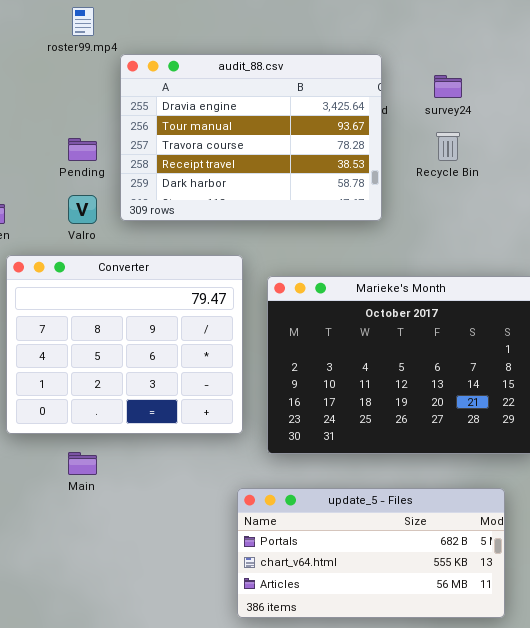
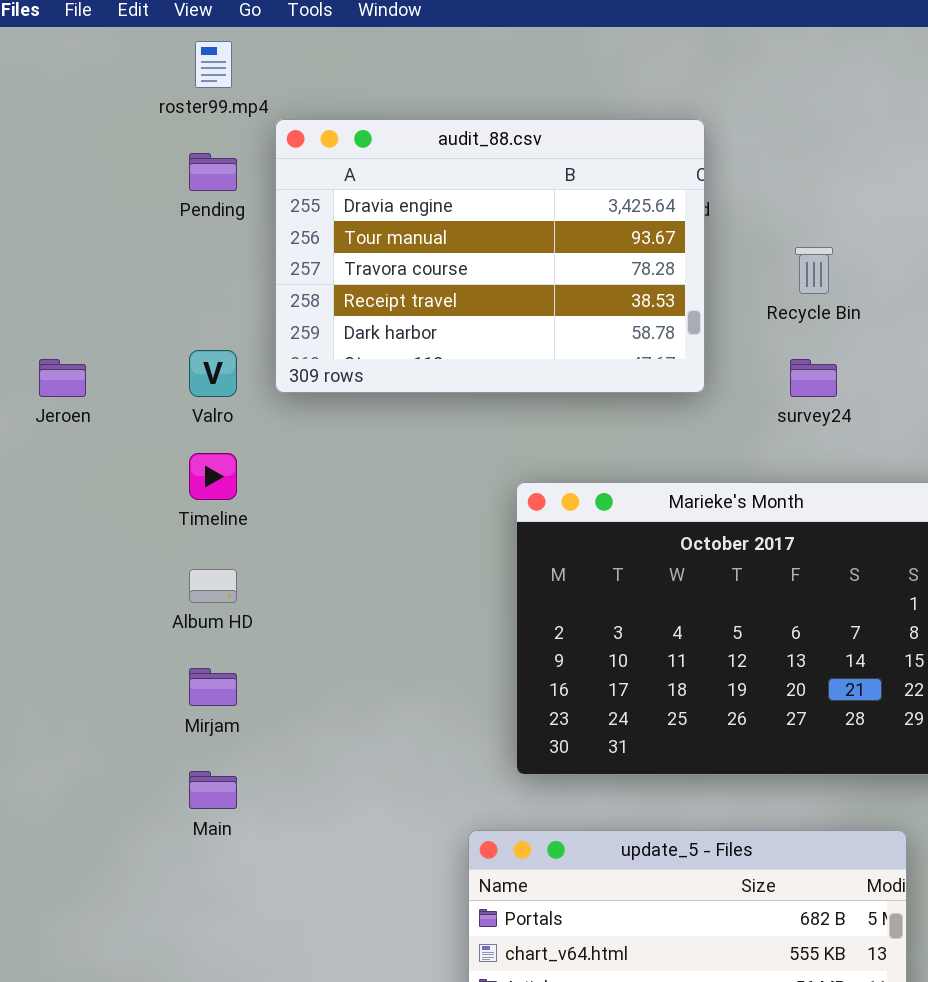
survey24: [434,75,462,98] -> [790,359,837,397], moved
Pending: [68,138,97,161] -> [189,153,237,191], moved
Converter: [6,255,243,434] -> none, closed

